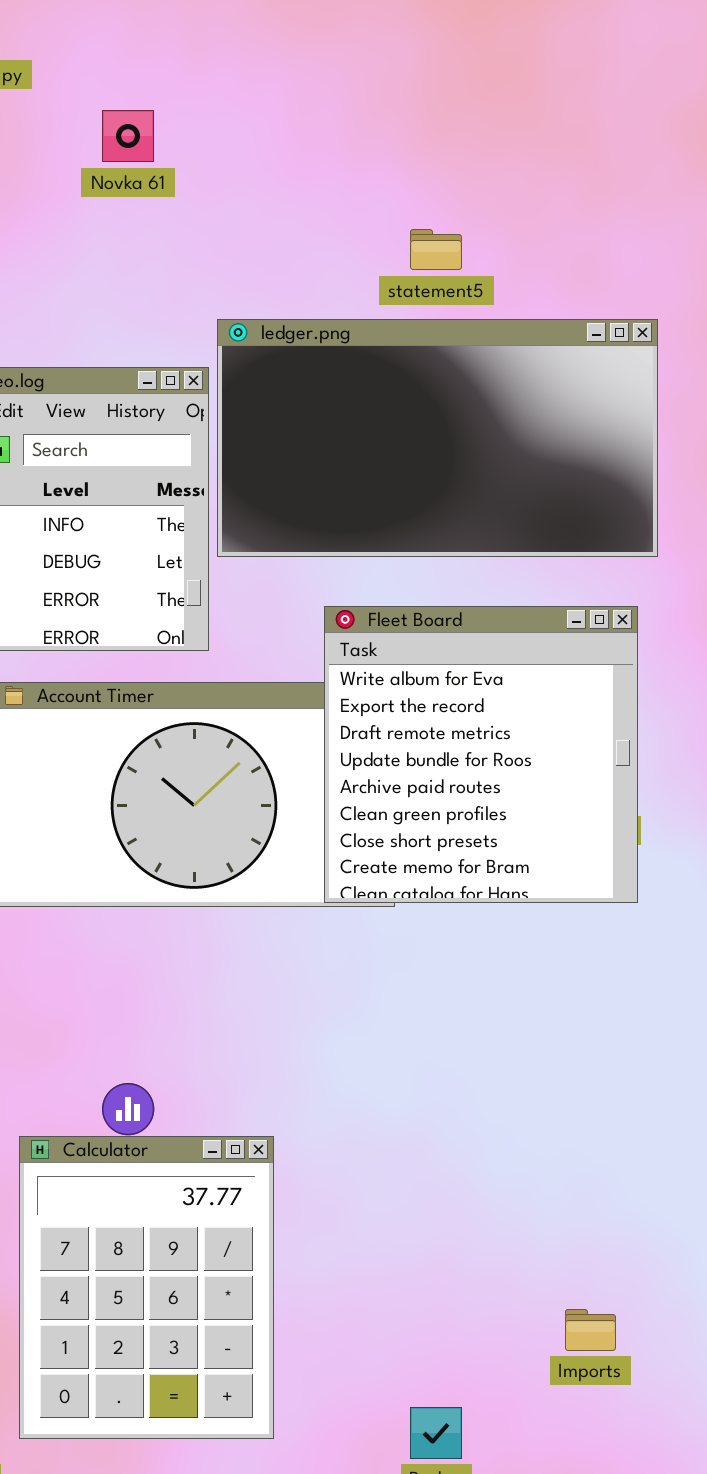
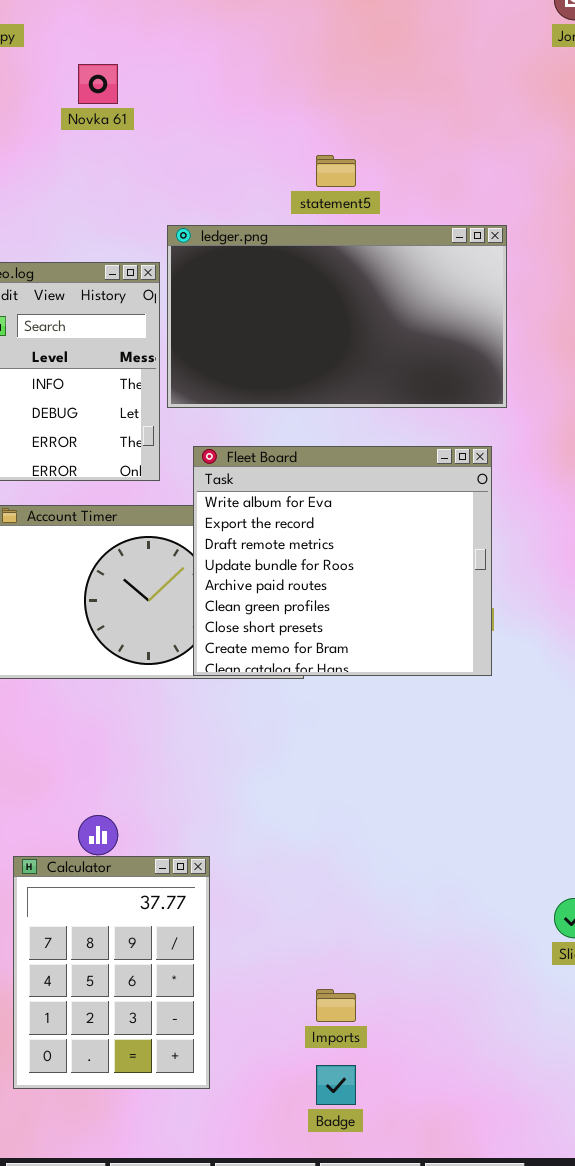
Fleet Board: [324,606,638,903] -> [193,446,492,676], resized
Imports: [565,1309,616,1351] -> [316,989,356,1022], moved

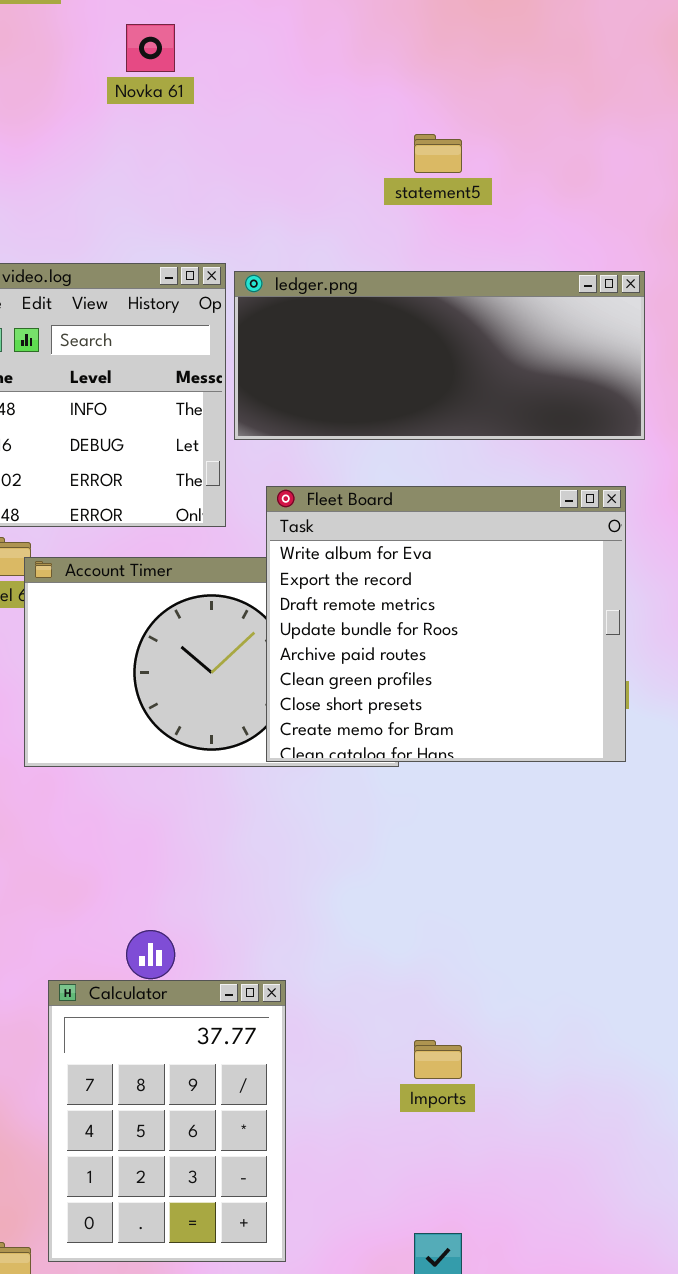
ledger.png: [167,225,507,408] -> [234,271,645,440], resized
Imports: [316,989,356,1022] -> [414,1040,462,1079], moved

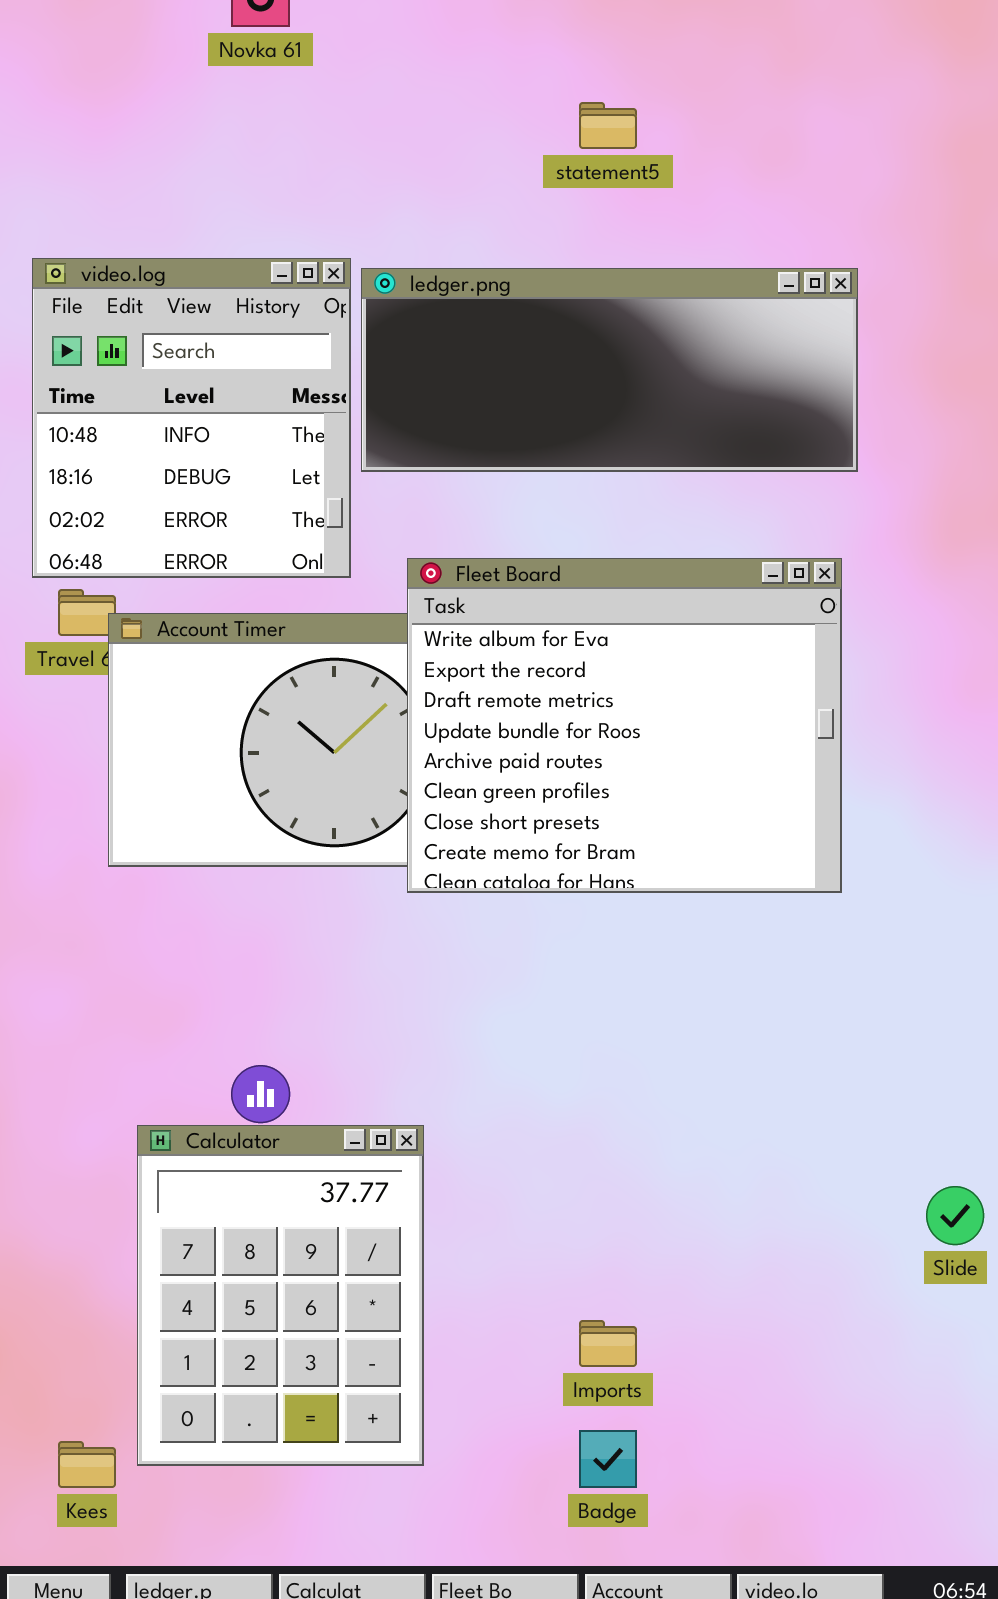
Fleet Board: [266,486,626,762] -> [407,558,842,893], moved
Imports: [414,1040,462,1079] -> [579,1320,637,1367], moved

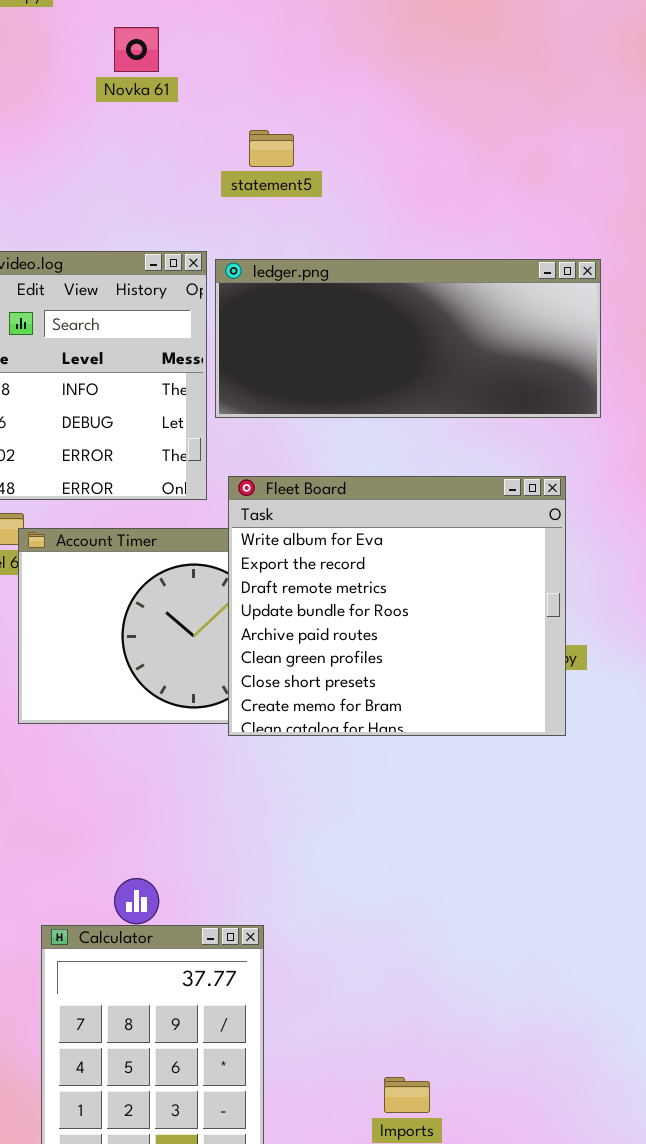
statement5: [579,102,637,149] -> [249,130,294,167], moved
Fleet Board: [407,558,842,893] -> [228,476,566,736], moved

